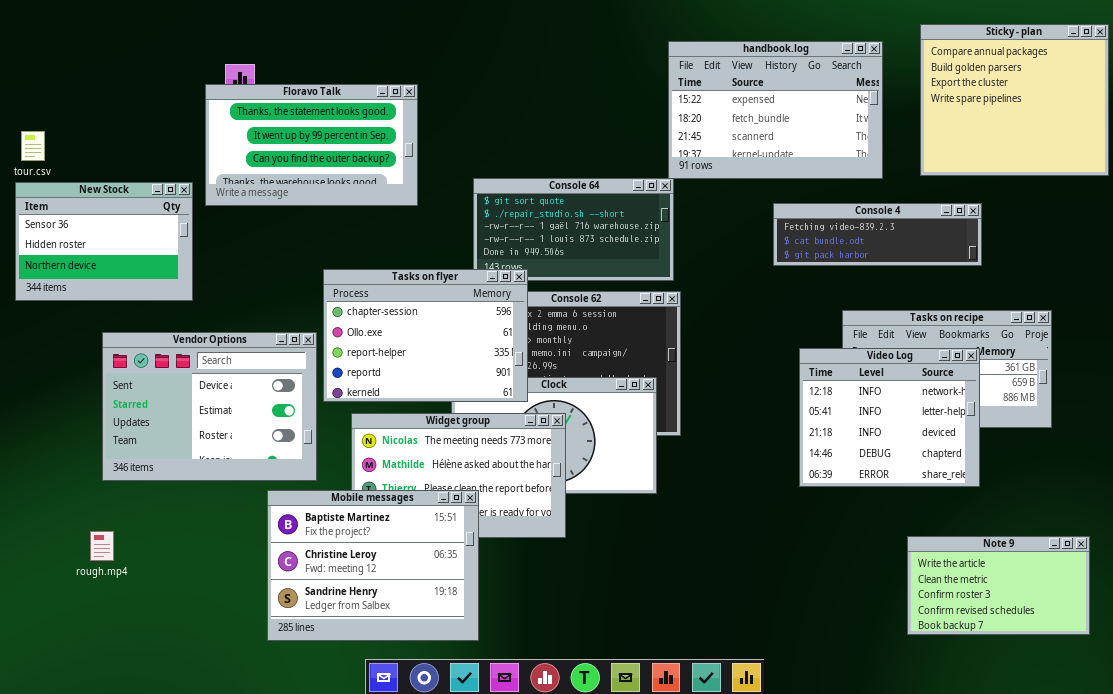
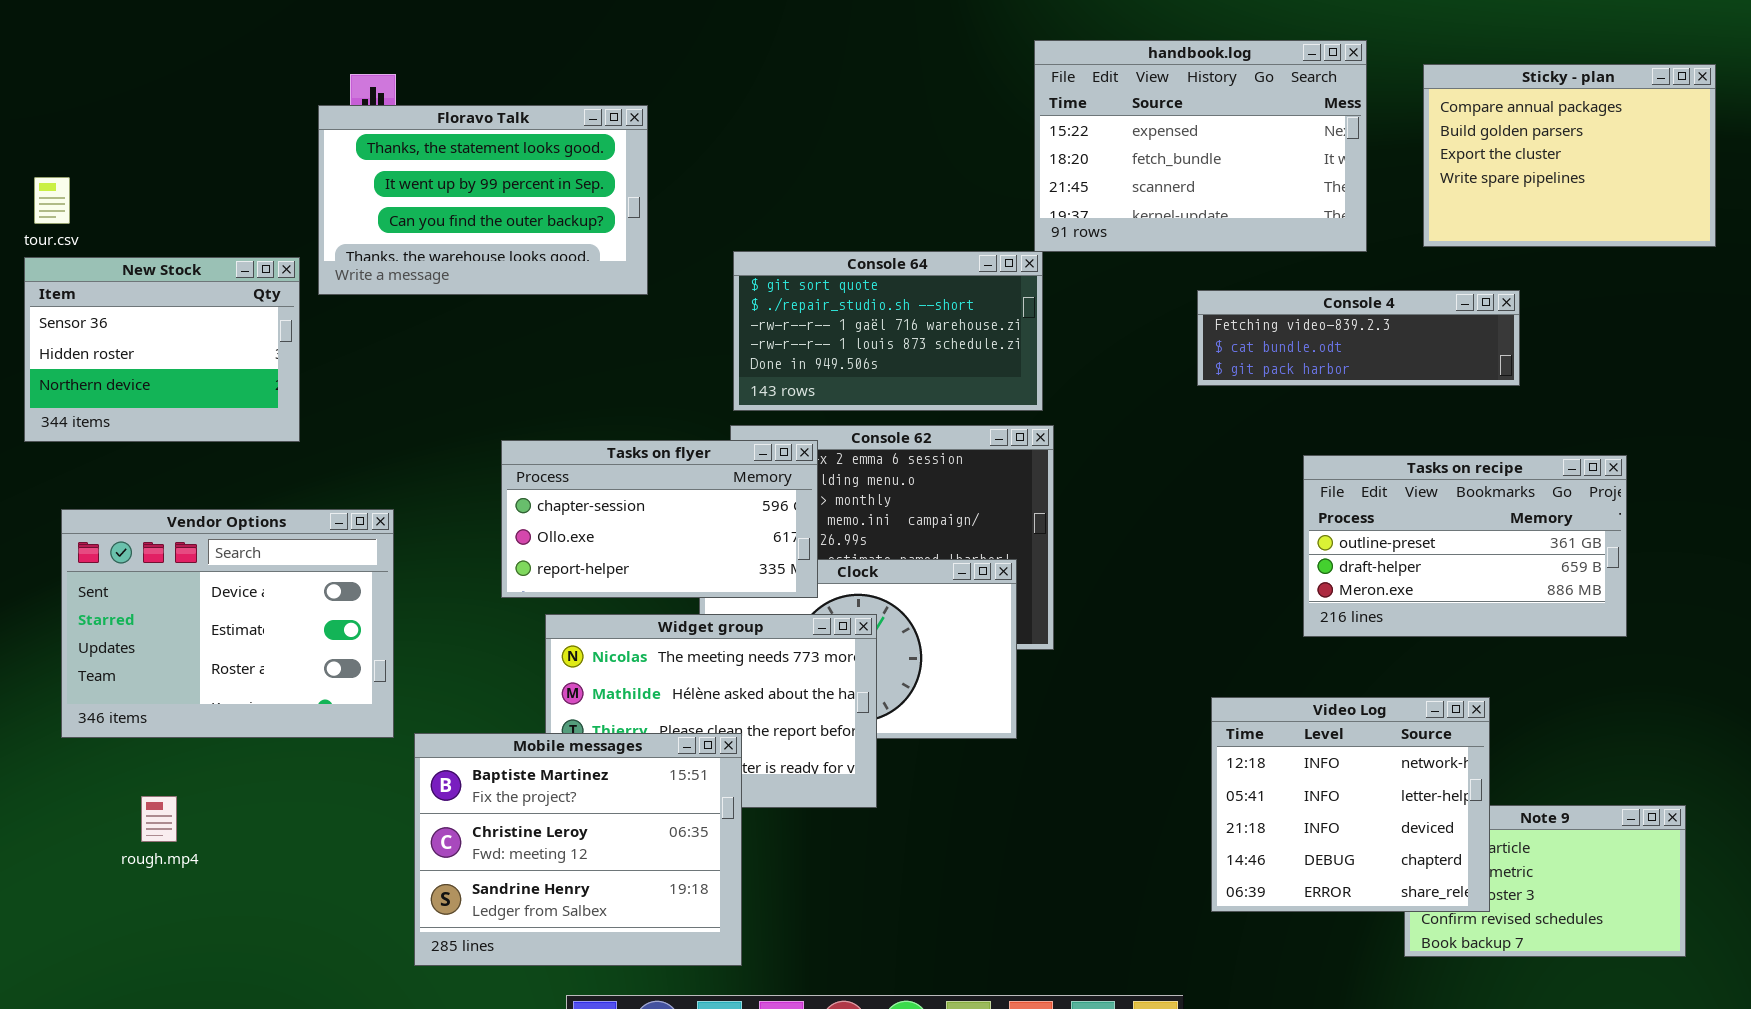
Sticky - plan: [920,24,1109,176] -> [1423,64,1716,247], resized
Tasks on flyer: [323,269,528,402] -> [501,440,818,598], resized
Vendor Options: [102,332,317,481] -> [61,509,394,738], moved
Video Log: [799,348,980,487] -> [1211,697,1490,912], moved

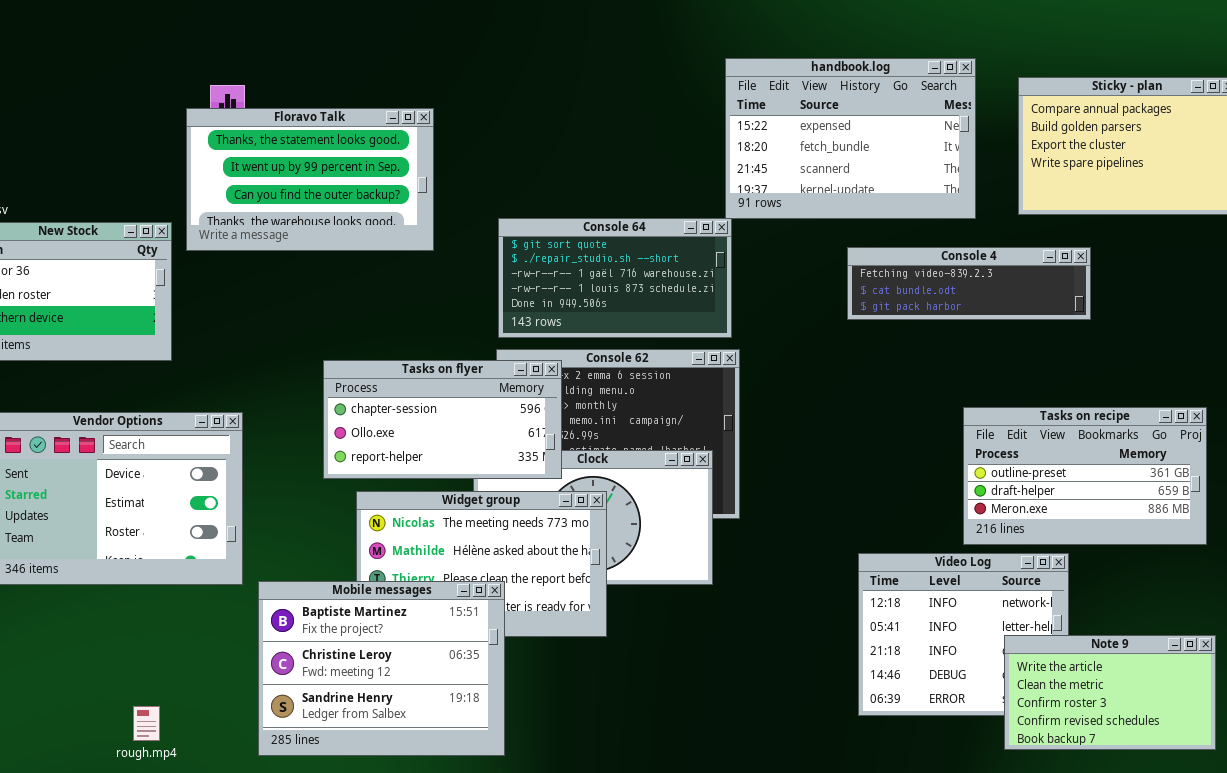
Tasks on recipe: [1303,455,1627,637] -> [963,407,1207,545], moved
rough.mp4: [141,796,177,842] -> [133,706,160,741], moved
Note 9: [1404,805,1686,957] -> [1004,635,1216,750], raised

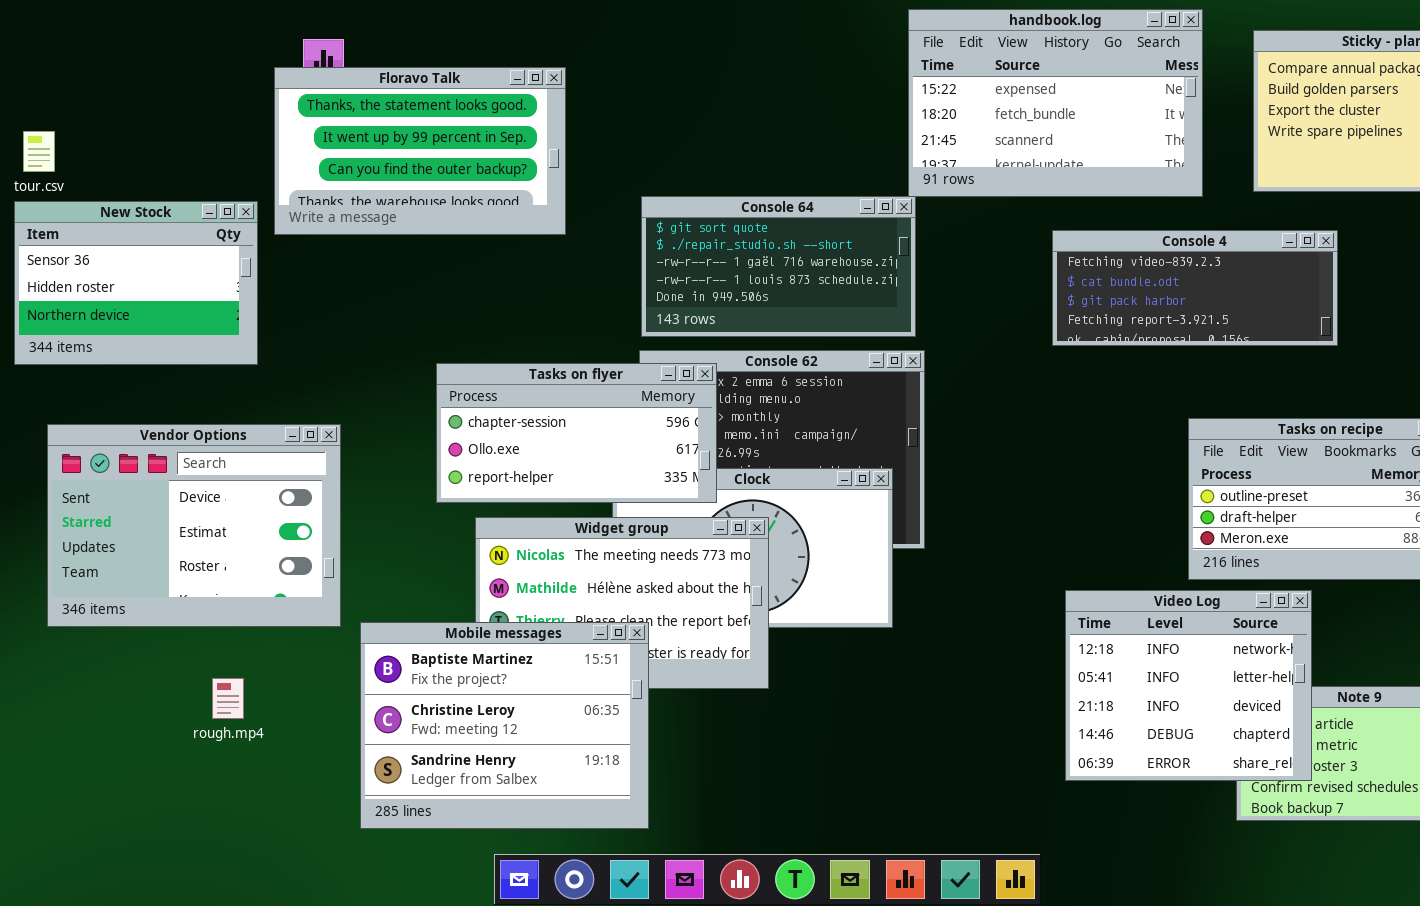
Console 4: [847,247,1091,320] -> [1052,230,1338,346], resized
Video Log: [858,553,1069,716] -> [1065,590,1312,781], raised
rough.mp4: [133,706,160,741] -> [212,678,244,719], moved

